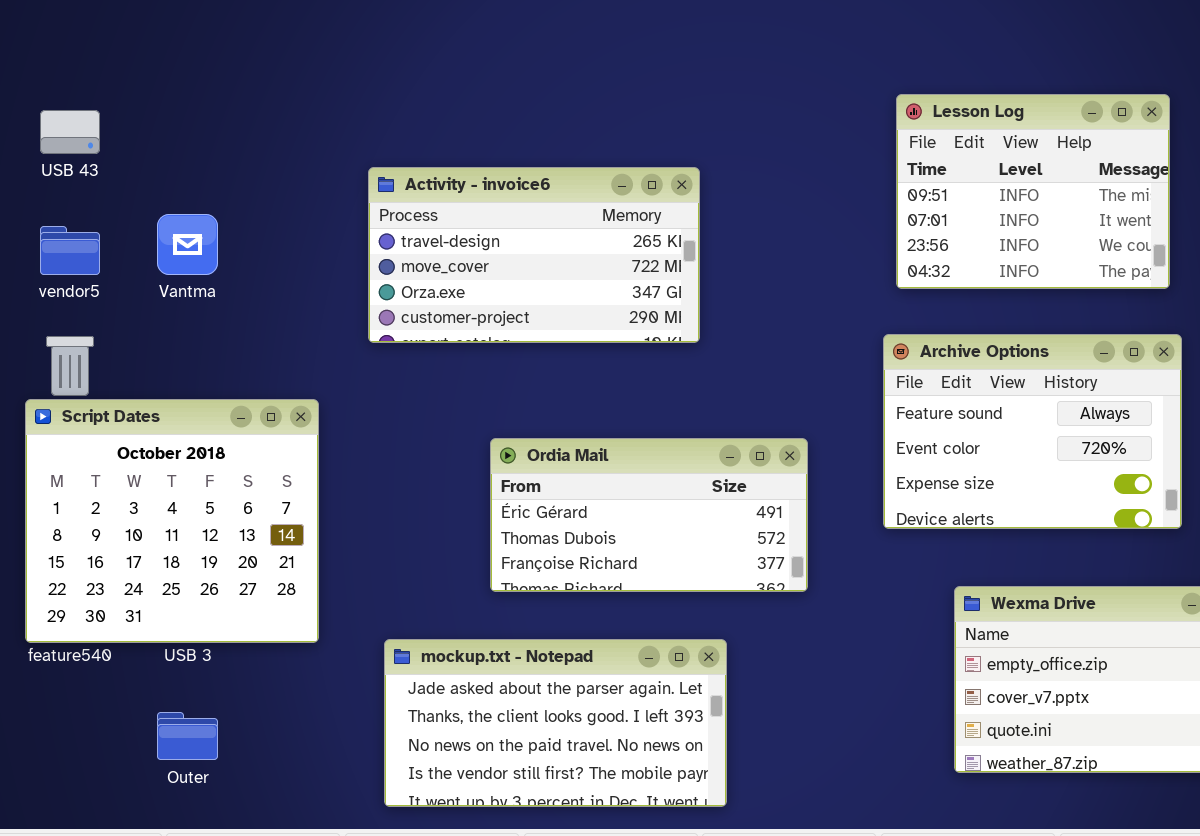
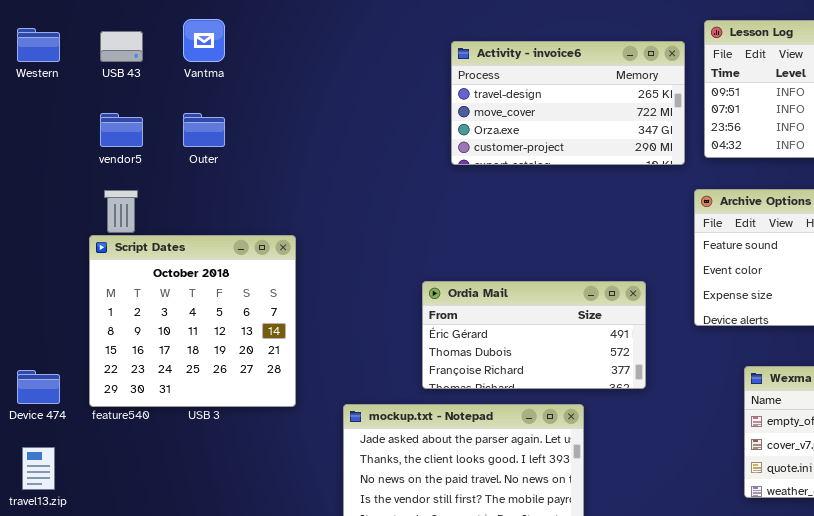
Activity - invoice6: [368,167,700,343] -> [451,41,685,165], moved
Vantma: [157,214,218,275] -> [183,19,225,62], moved
Ordia Mail: [490,438,808,592] -> [422,281,646,389], moved
Outer: [157,712,218,760] -> [183,113,225,147], moved

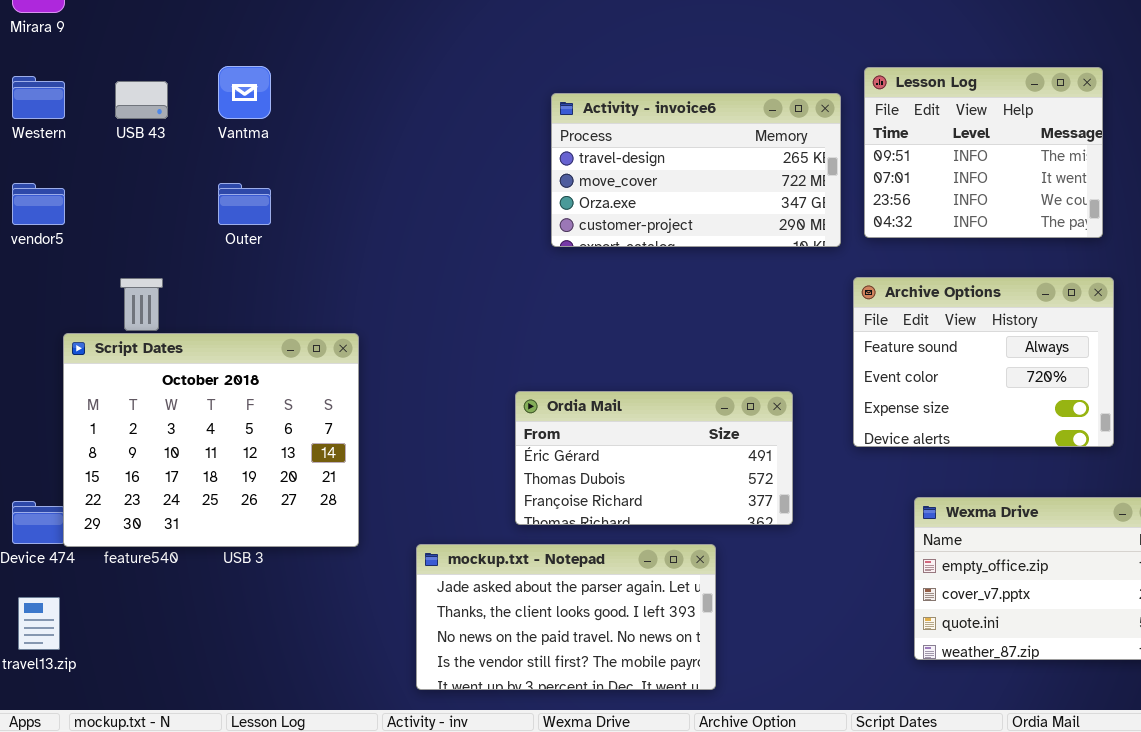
vendor5: [100,113,143,147] -> [12,183,65,225], moved
Script Dates: [89,235,296,407] -> [63,333,359,547], resized

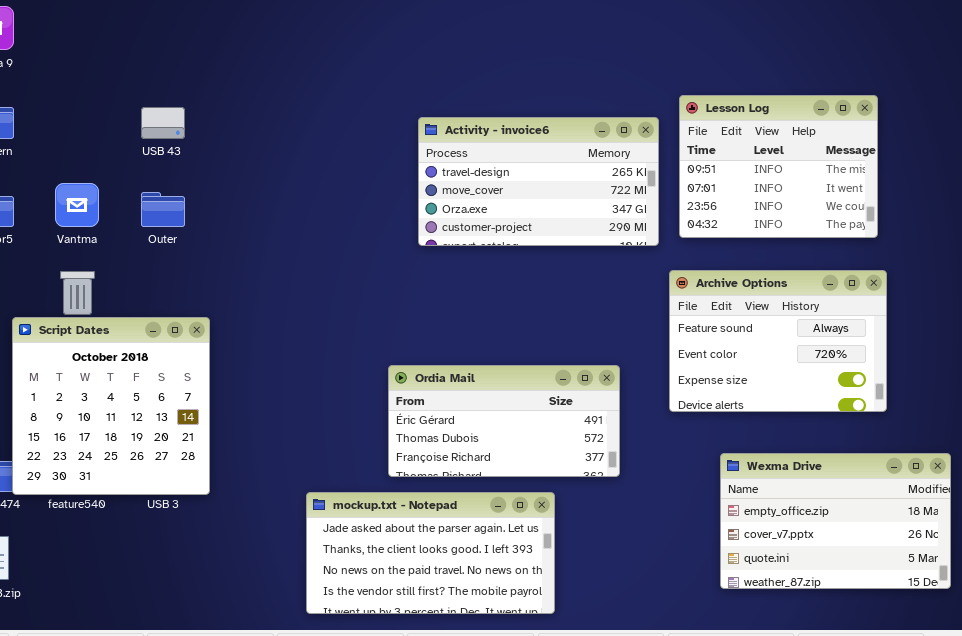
Vantma: [218,66,271,119] -> [55,183,99,227], moved
USB 43: [115,81,168,119] -> [141,107,185,139], moved
Script Dates: [63,333,359,547] -> [12,317,210,495], resized

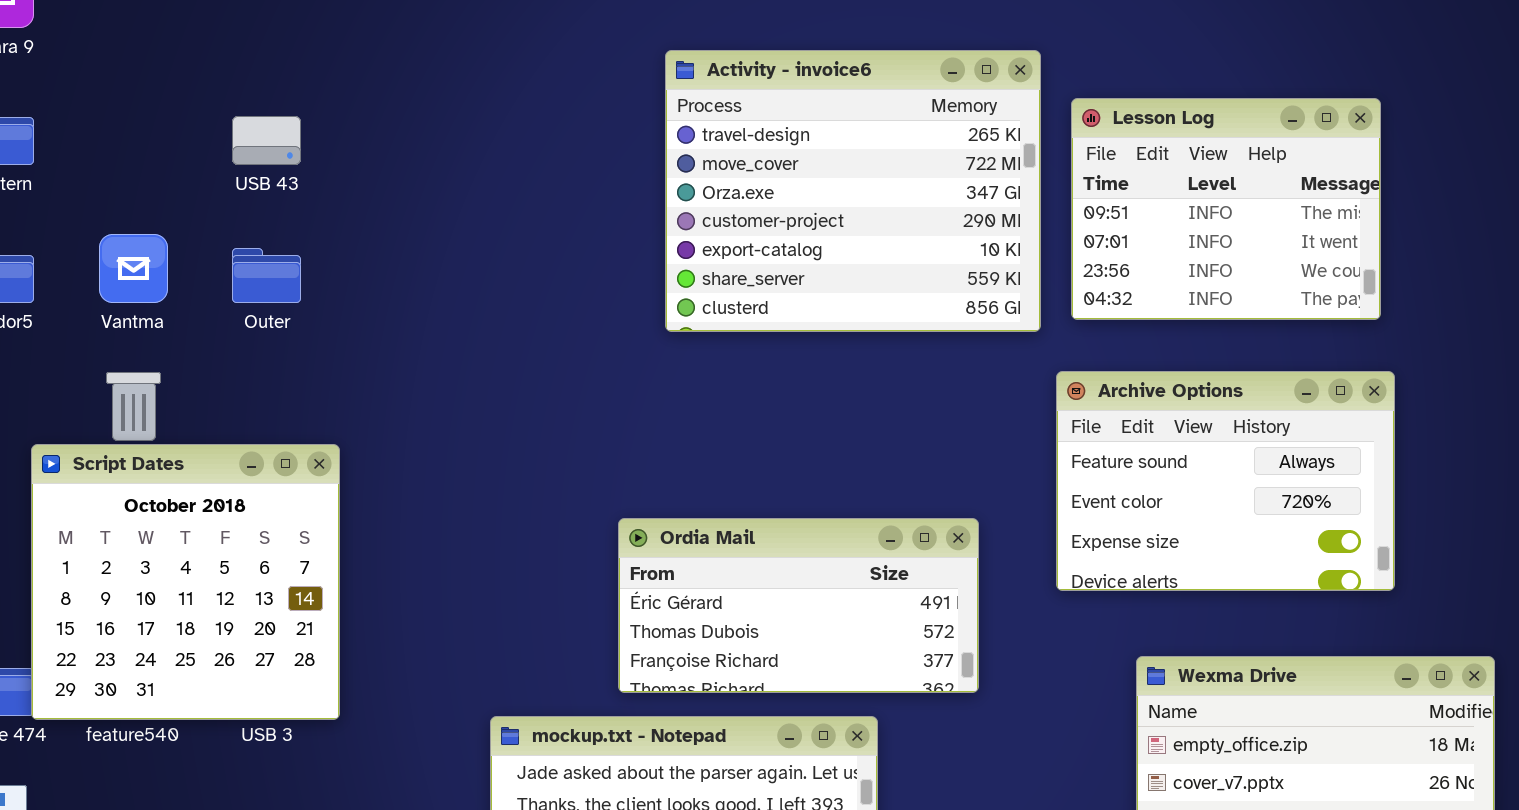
Activity - invoice6: [418,117,659,246] -> [665,50,1041,332], resized

